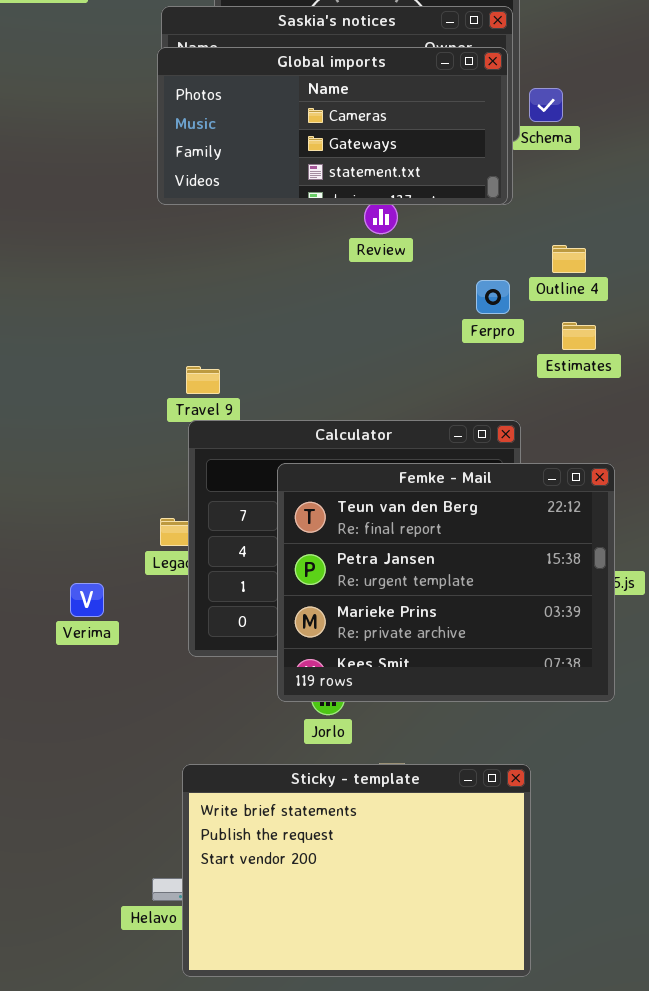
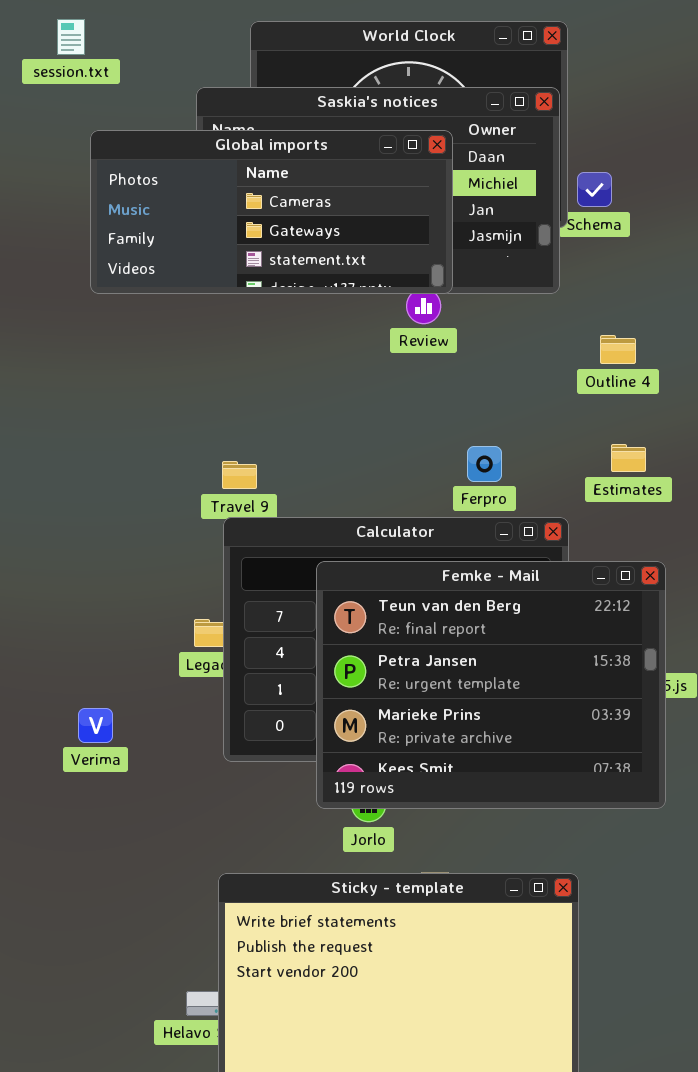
Global imports: [157,47,508,205] -> [90,130,453,294], moved
Ferpro: [476,280,510,314] -> [467,446,502,482], moved
Estimates: [562,322,596,350] -> [611,444,646,472], moved
Verima: [70,583,104,617] -> [78,708,113,743], moved

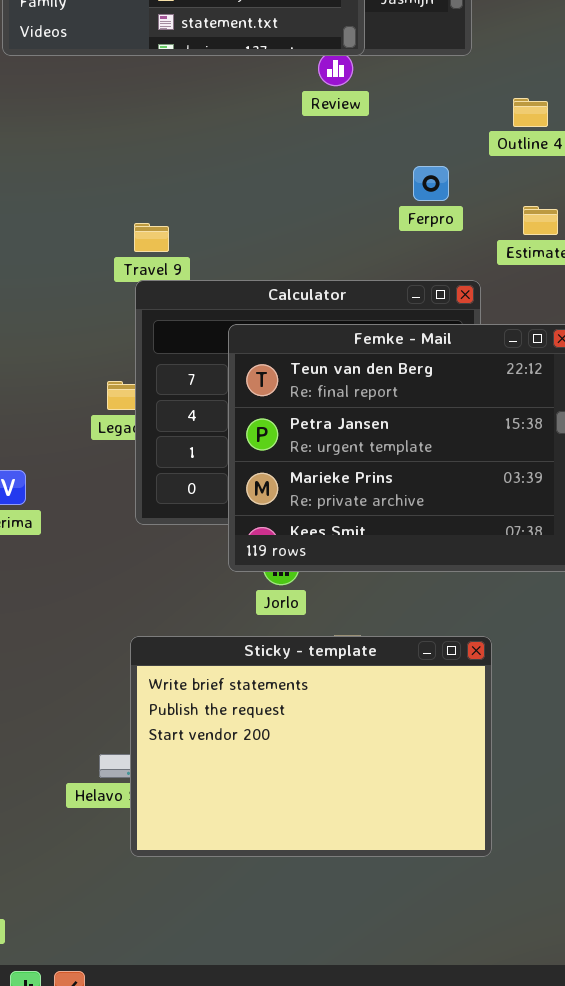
Ferpro: [467,446,502,482] -> [413,166,449,201], moved

